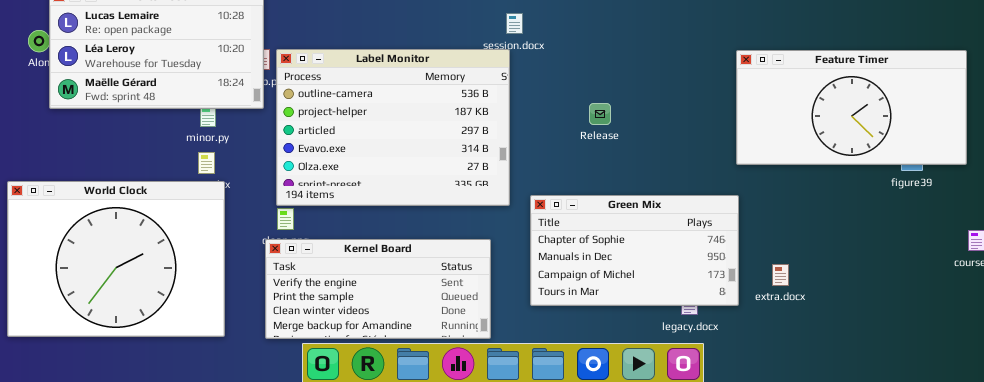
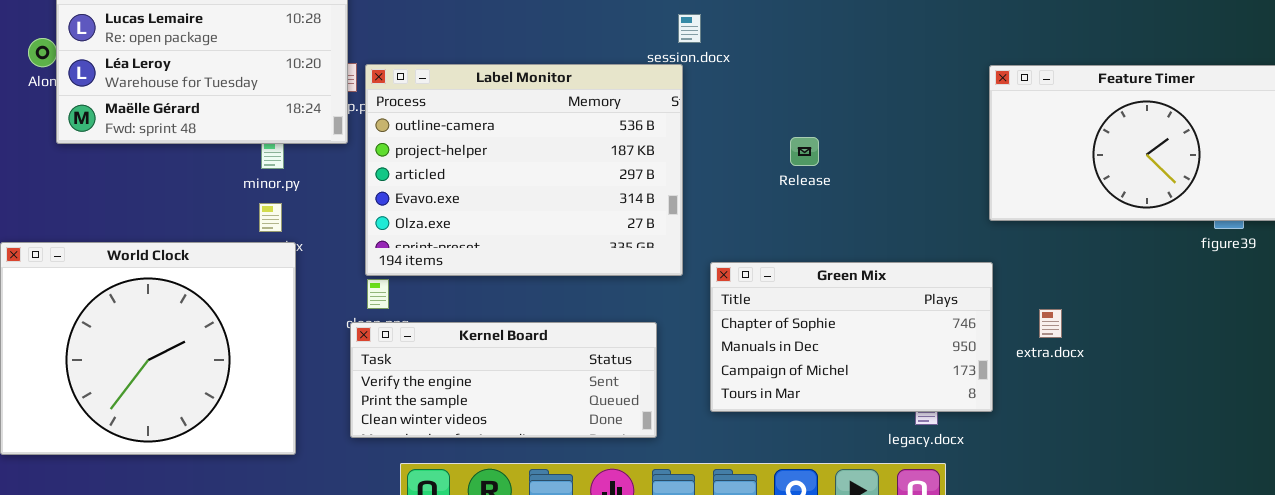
Kernel Board: [265,239,491,339] -> [350,322,657,438], resized
extra.docx: [772,264,789,286] -> [1039,309,1062,338], moved

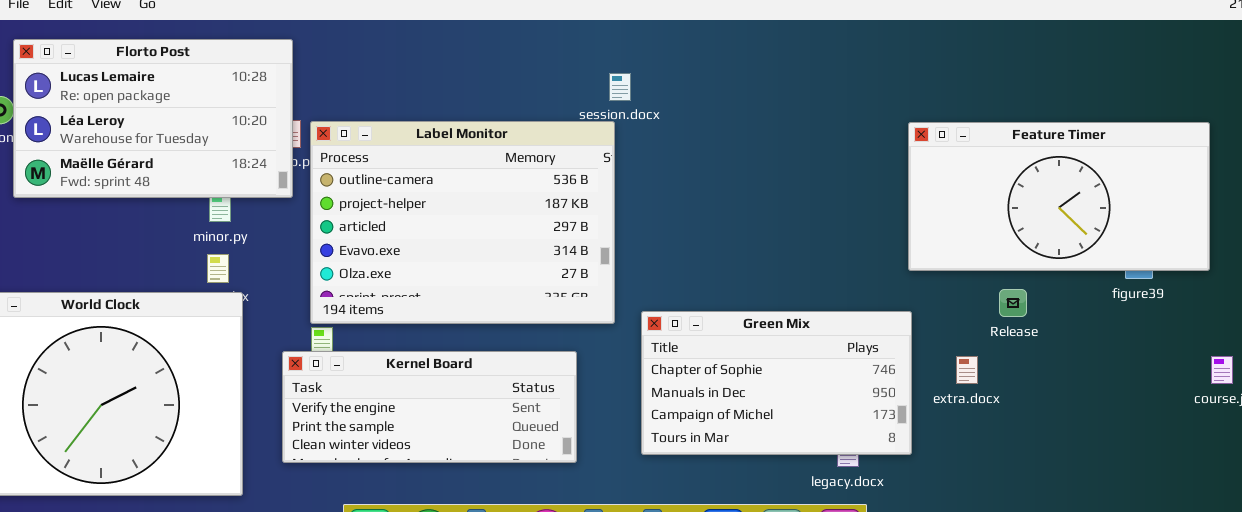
Release: [790,137,819,166] -> [999,289,1027,317], moved
Kernel Board: [350,322,657,438] -> [282,351,577,463], moved

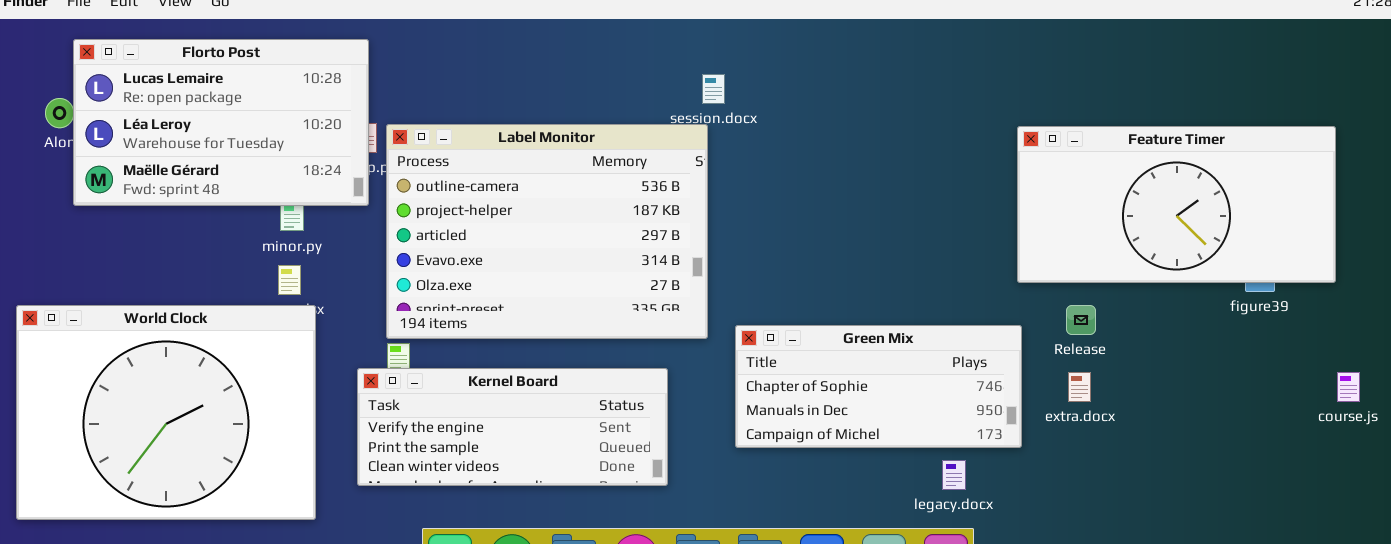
Release: [999,289,1027,317] -> [1066,305,1096,335], moved
Green Mix: [641,311,912,455] -> [735,325,1022,448], resized

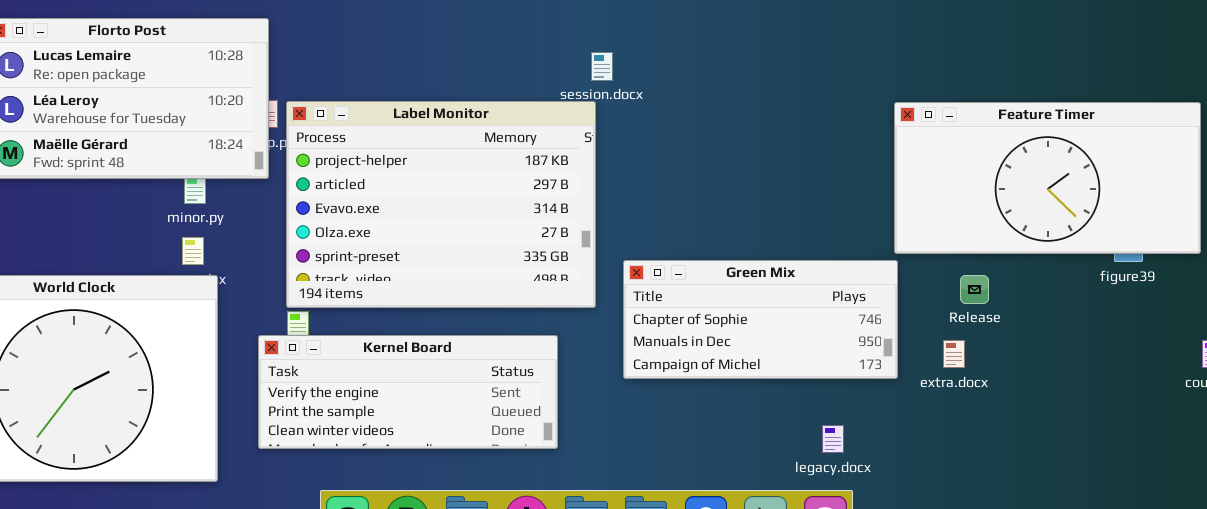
Label Monitor: [386,124,708,339] -> [286,101,596,308], scrolled down 1 row
Release: [1066,305,1096,335] -> [960,275,989,304], moved
Green Mix: [735,325,1022,448] -> [623,260,898,379], moved

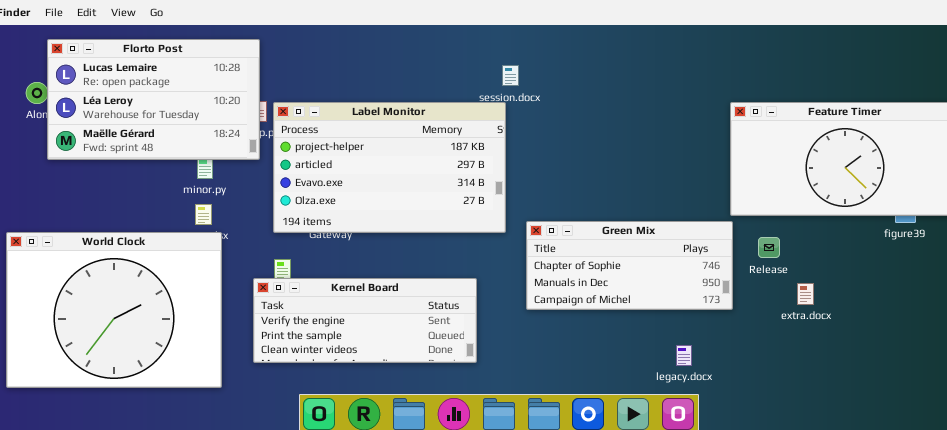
Label Monitor: [286,101,596,308] -> [273,102,506,233], resized
Release: [960,275,989,304] -> [758,237,780,258], moved
extra.docx: [943,340,965,368] -> [797,283,814,305], moved

